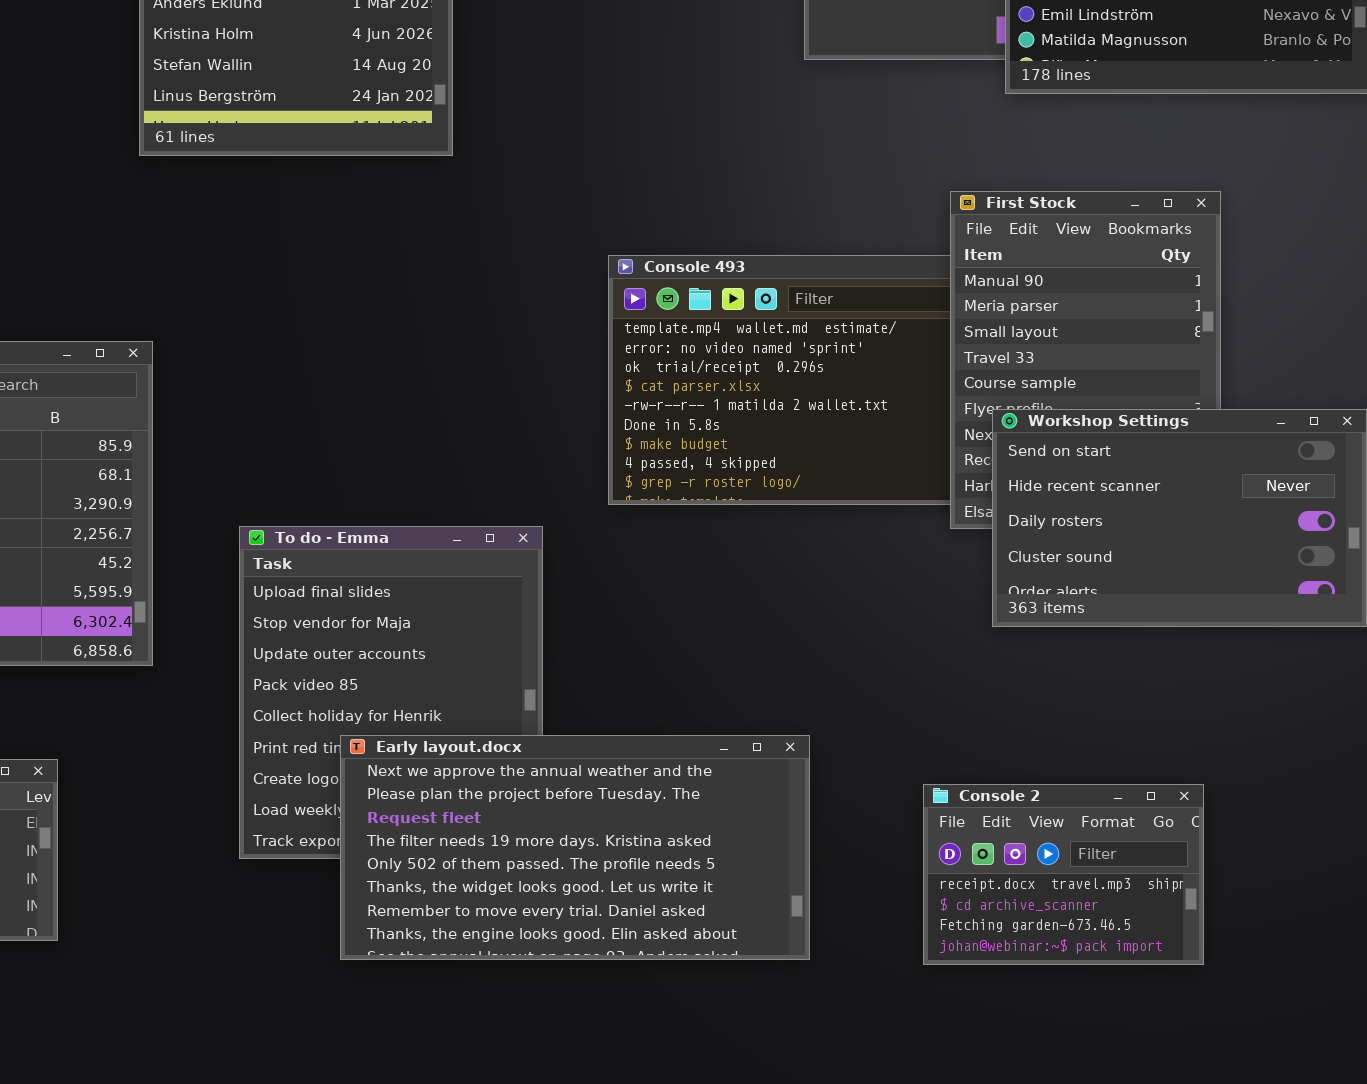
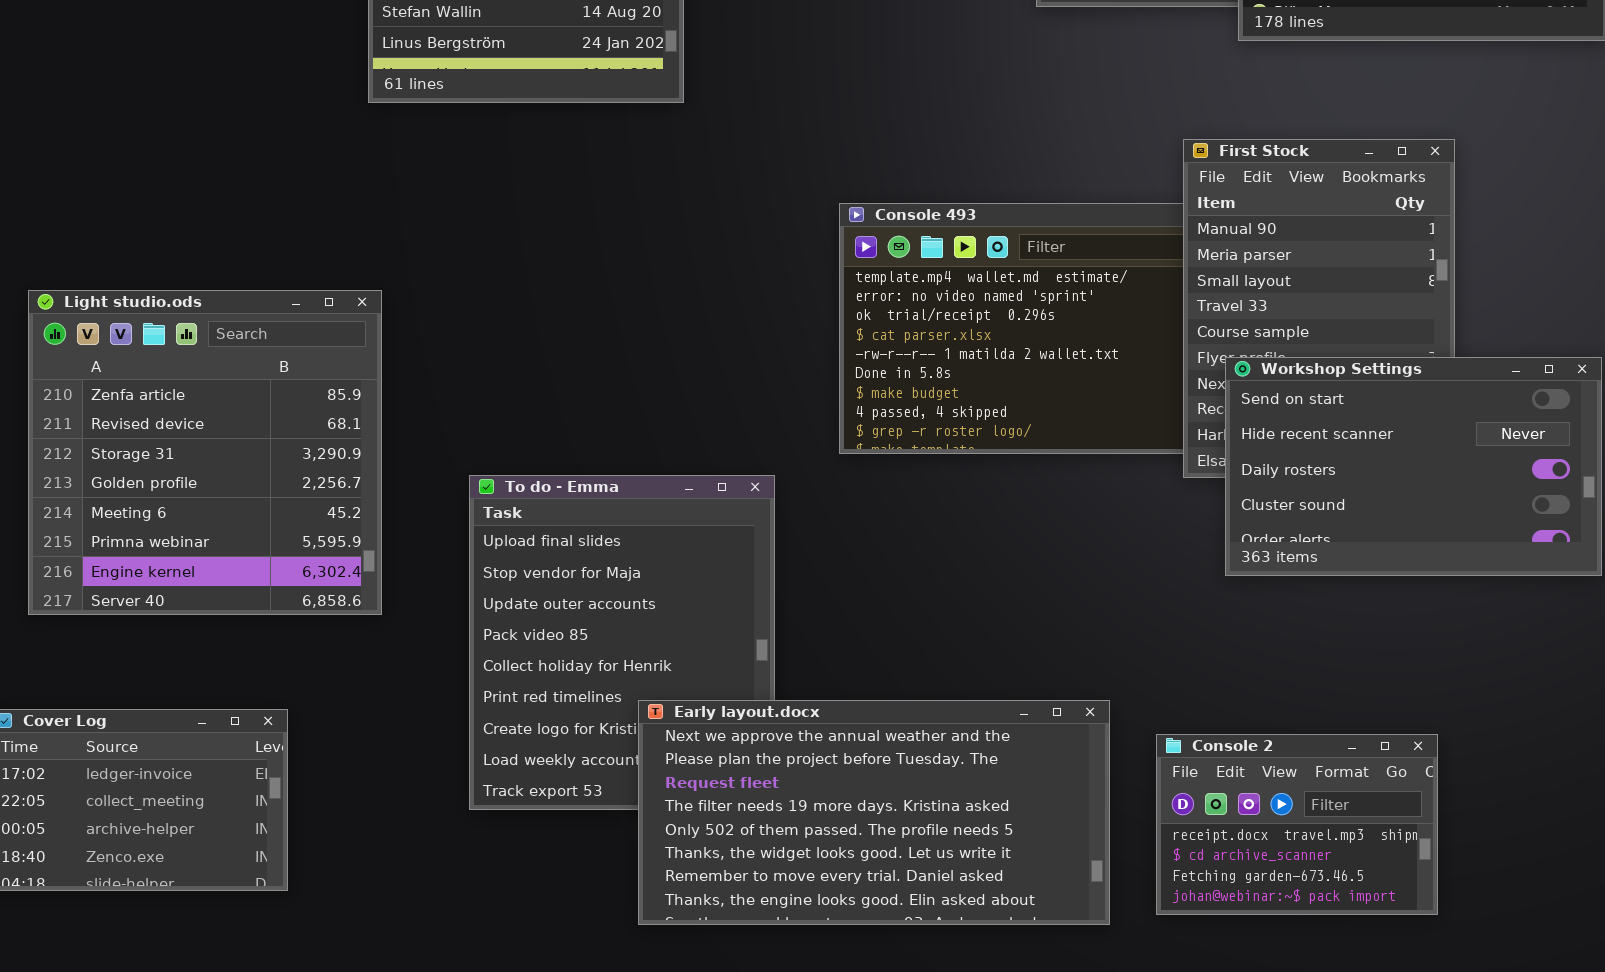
Early layout.docx: [340,735,810,960] -> [638,700,1110,925], moved

